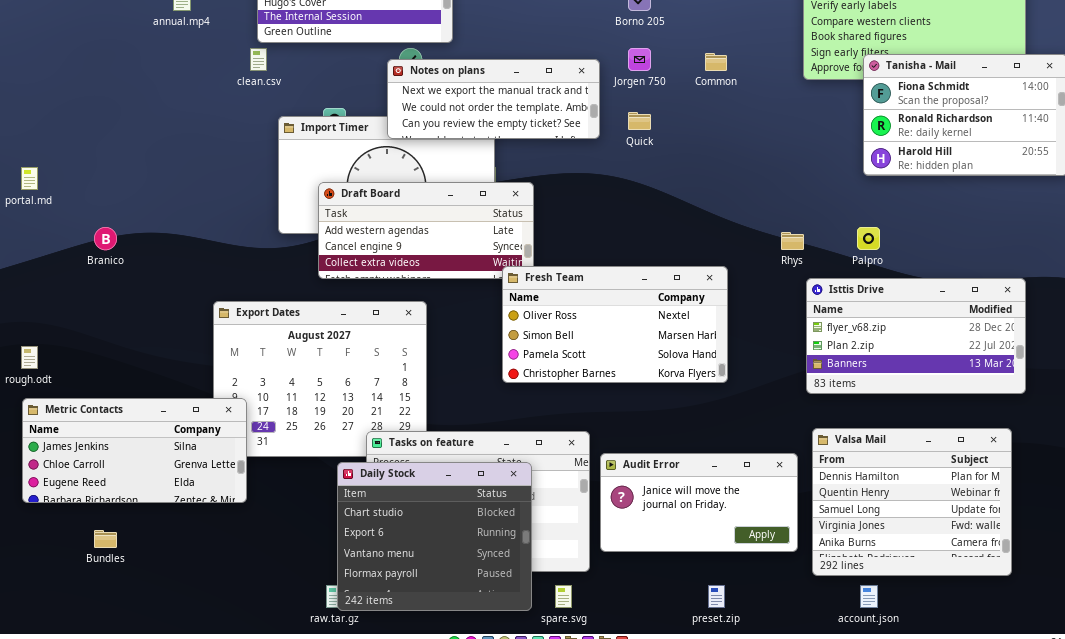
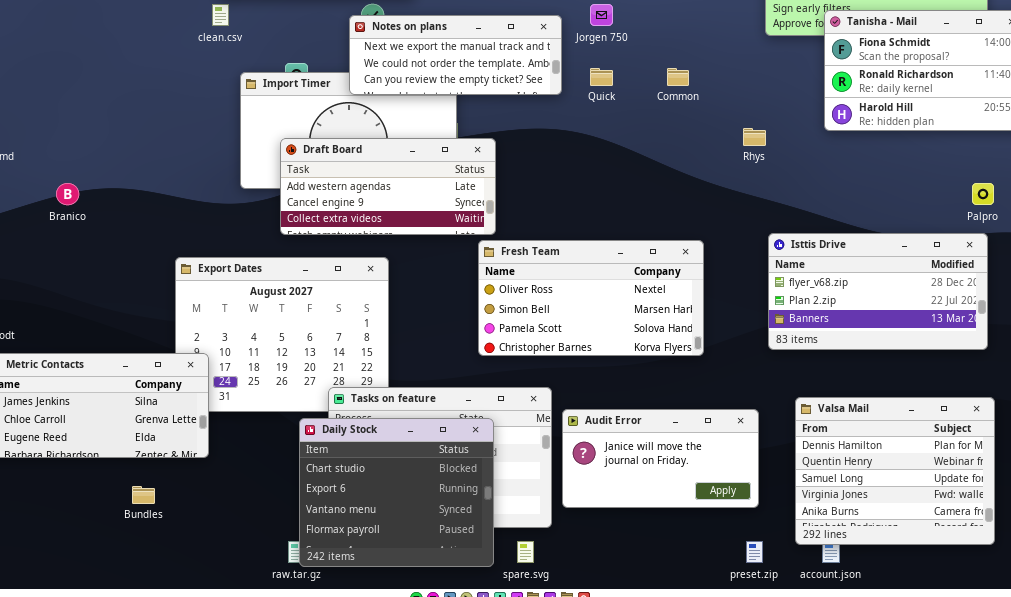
Common: [705,53,727,71] -> [667,68,689,86], moved
Palpro: [857,227,880,250] -> [972,183,994,205], moved
Rhys: [781,232,804,250] -> [743,128,766,146], moved
Fresh Team: [502,266,728,383] -> [478,240,704,356], moved
Valsa Mail: [812,428,1012,576] -> [795,397,995,545], moved
Bundles: [94,530,117,548] -> [132,486,155,504], moved
preset.zip: [708,585,725,608] -> [746,541,763,563], moved

